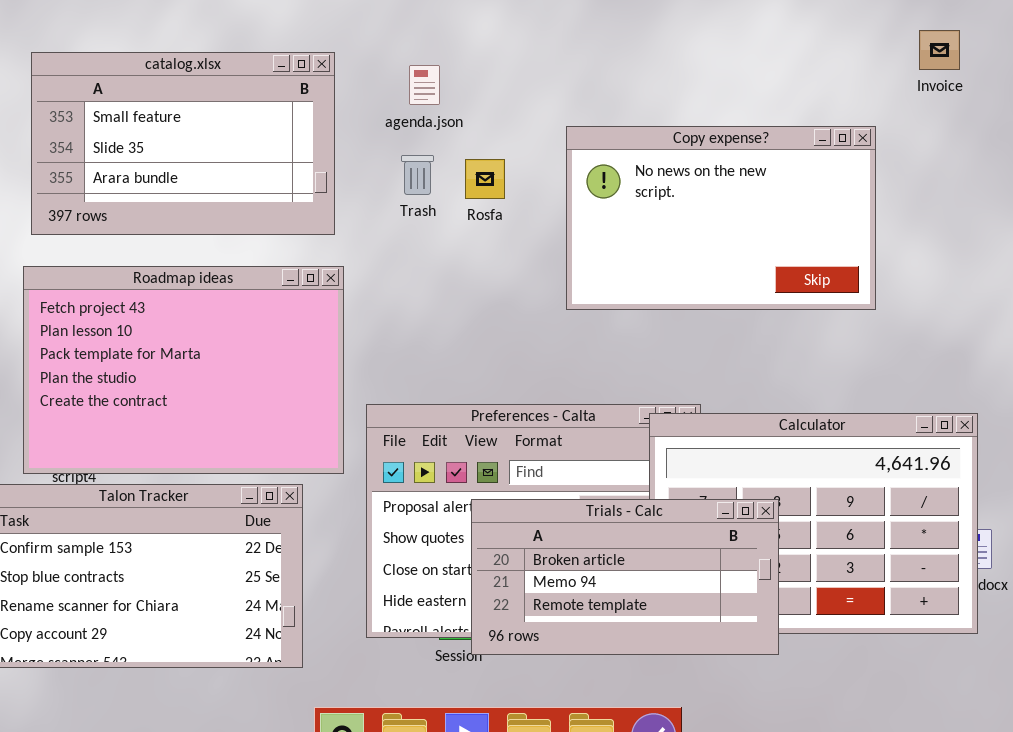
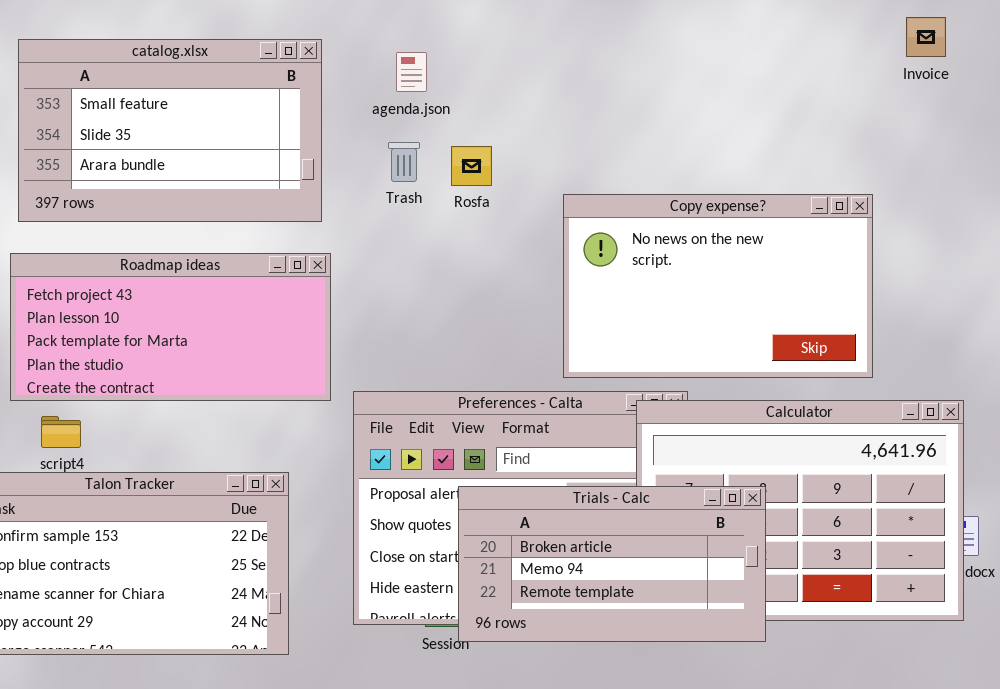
Copy expense?: [566,126,876,310] -> [563,194,873,378], moved
Roadmap ideas: [23,266,344,474] -> [10,253,331,401], resized

